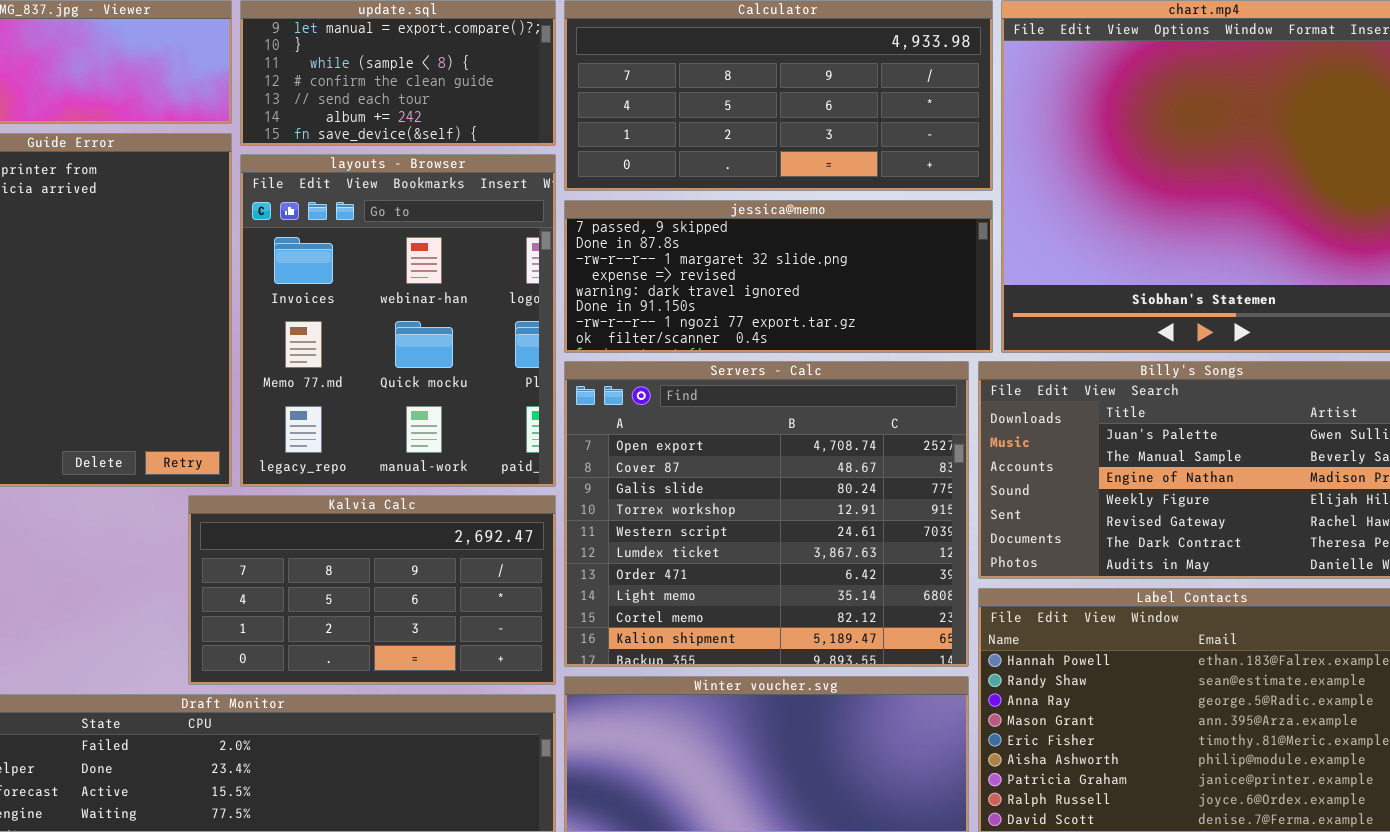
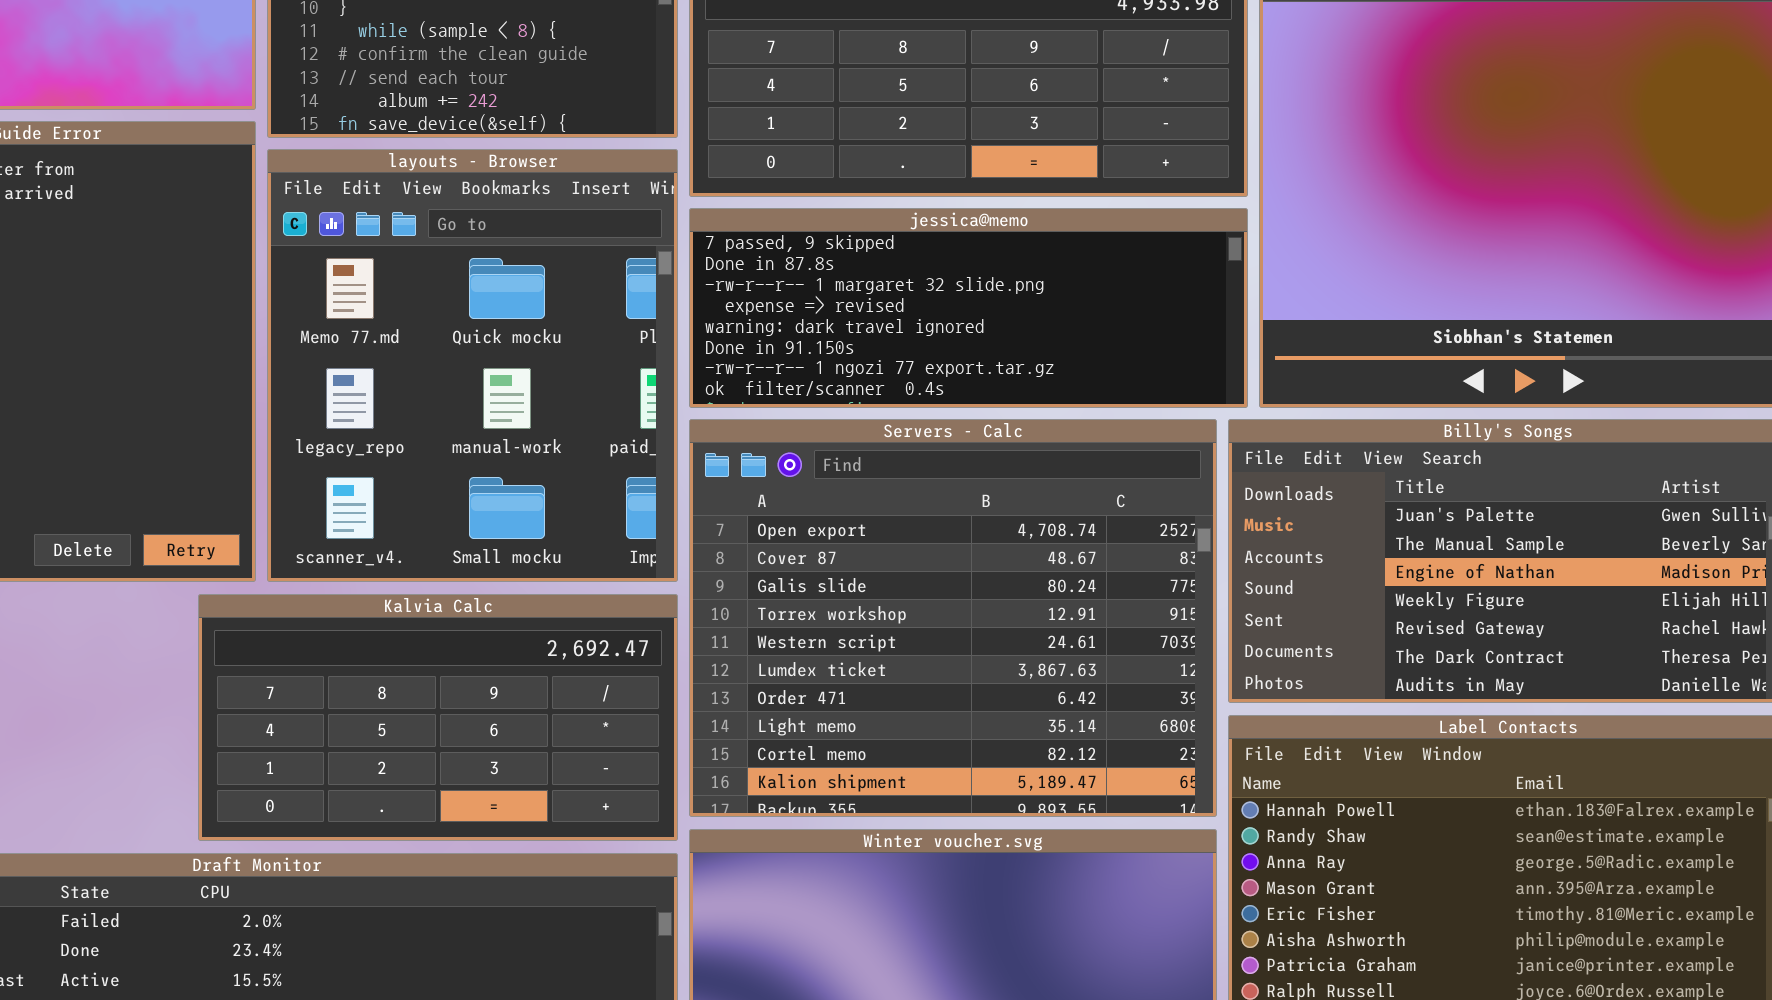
layouts - Browser: [240,154,556,487] -> [267,149,678,582], scrolled down 1 row

